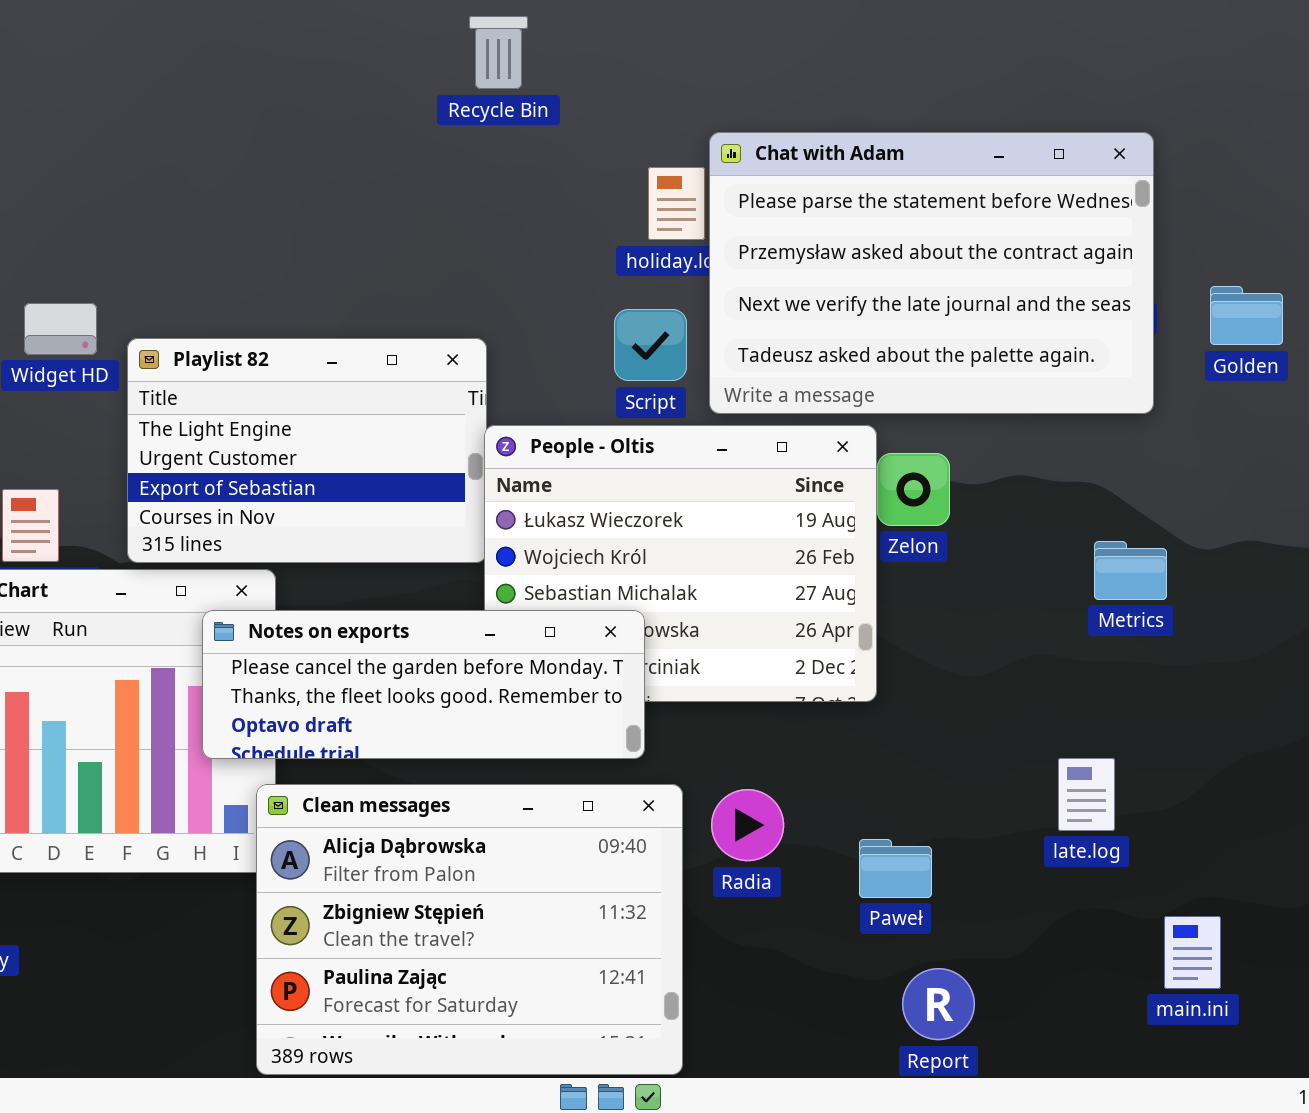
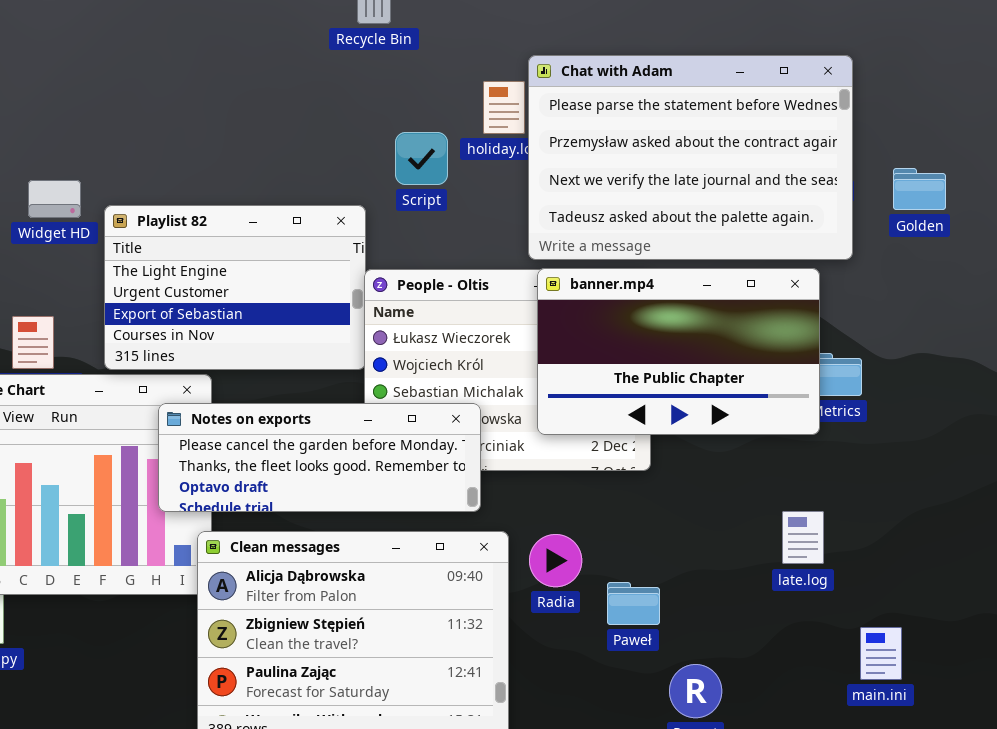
Script: [614,309,687,381] -> [395,132,448,185], moved
banner.mp4: none -> [537,268,820,435], opened
Paweł: [859,839,932,898] -> [607,582,660,625], moved

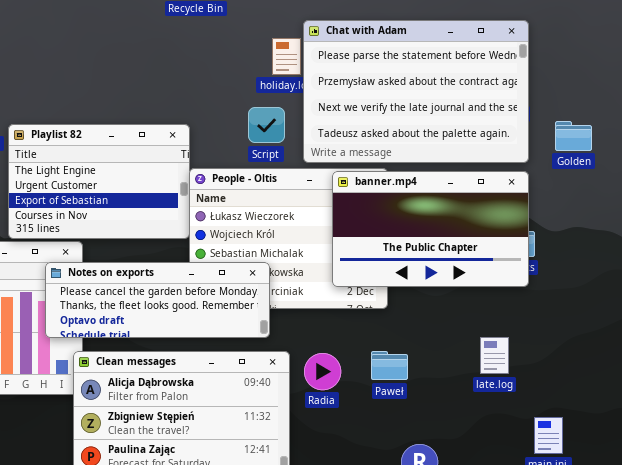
Script: [395,132,448,185] -> [248,107,285,143], moved
Golden: [893,168,946,210] -> [555,121,592,151], moved
banner.mp4: [537,268,820,435] -> [332,171,529,287], moved
Paweł: [607,582,660,625] -> [371,351,408,380], moved

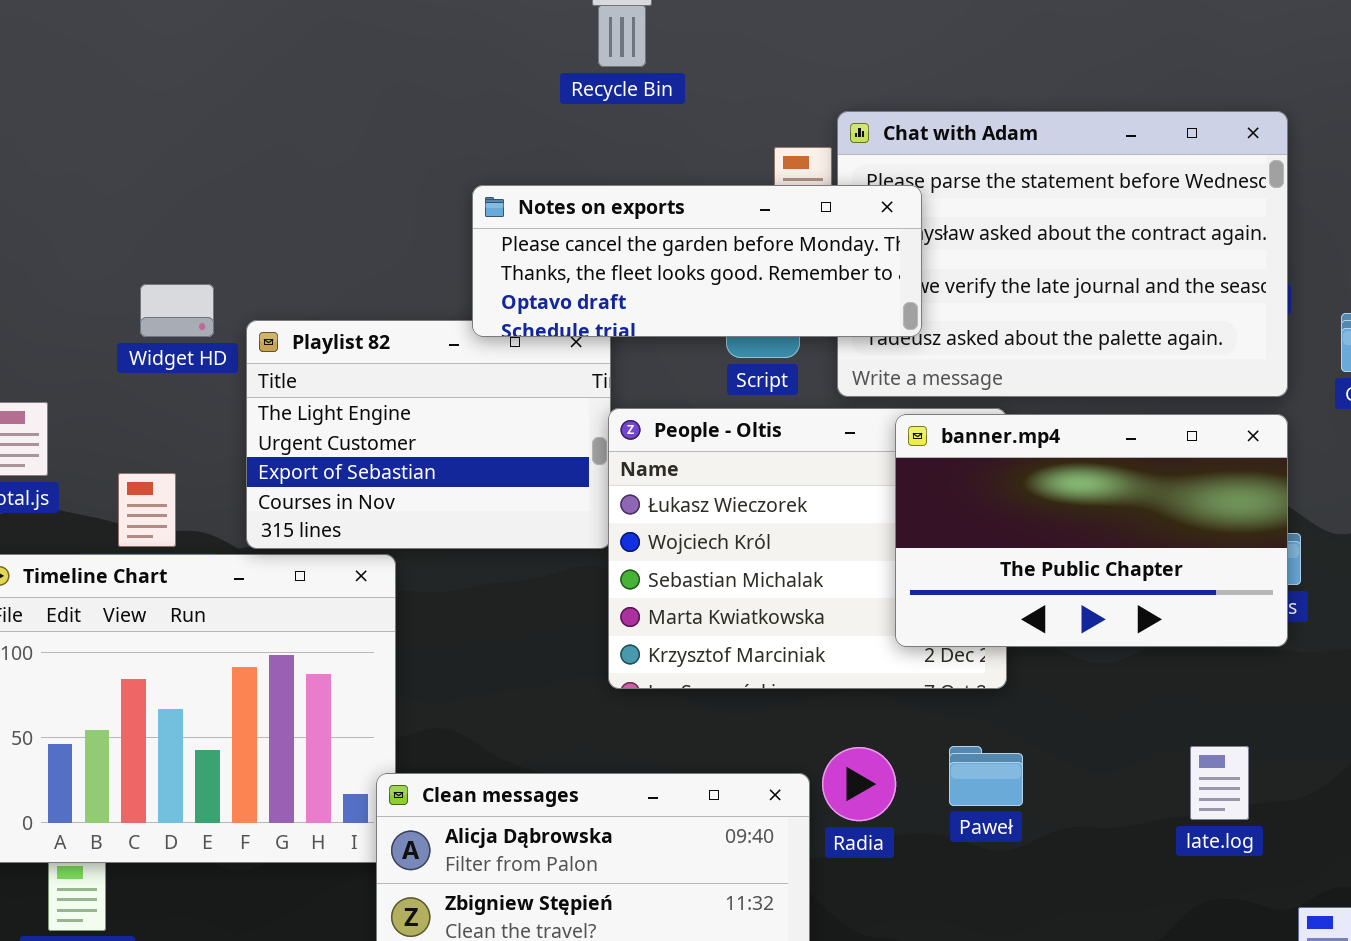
Notes on exports: [45,262,270,338] -> [472,185,922,337], moved
Paweł: [371,351,408,380] -> [949,746,1023,806], moved
Radia: [304,353,341,390] -> [822,747,896,821], moved

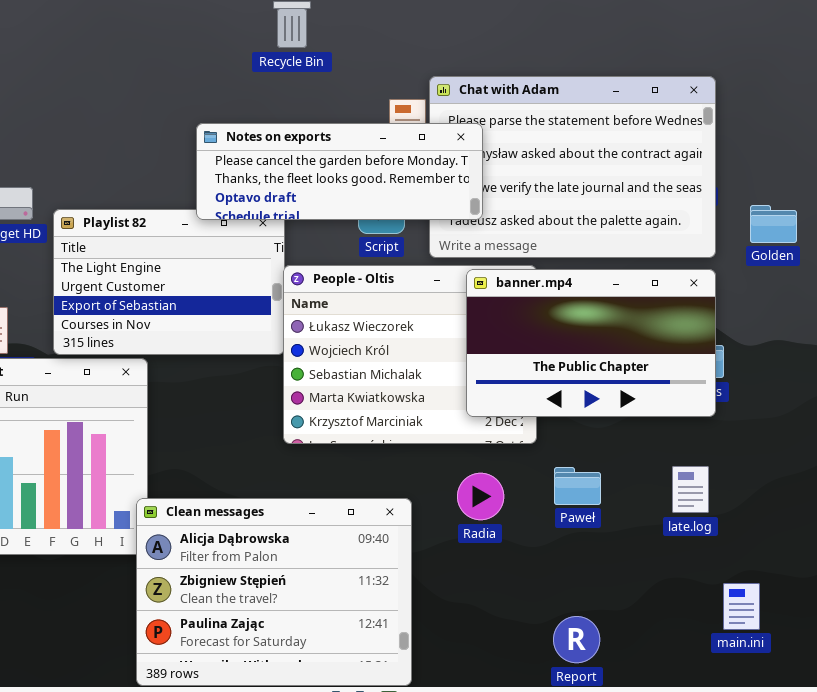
Paweł: [949,746,1023,806] -> [554,467,601,505], moved
late.log: [1190,746,1249,820] -> [672,466,709,513], moved
Radia: [822,747,896,821] -> [457,473,504,520], moved

